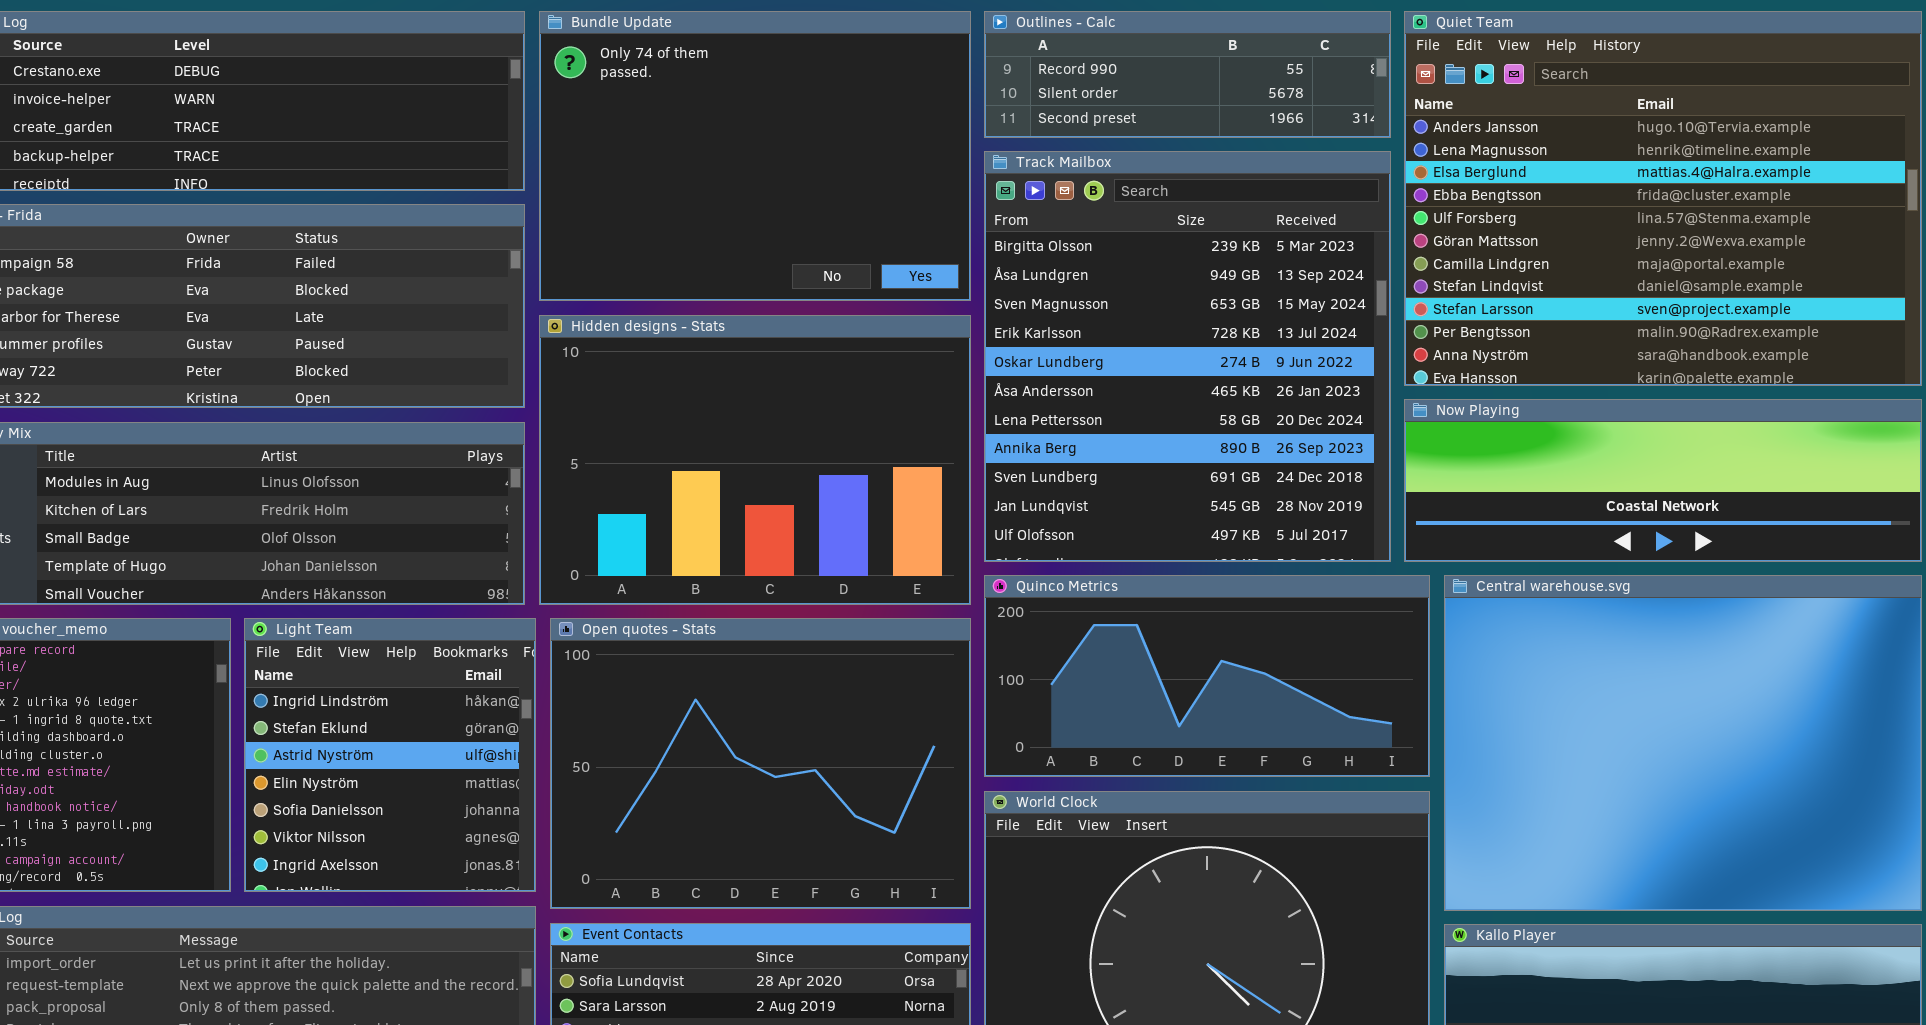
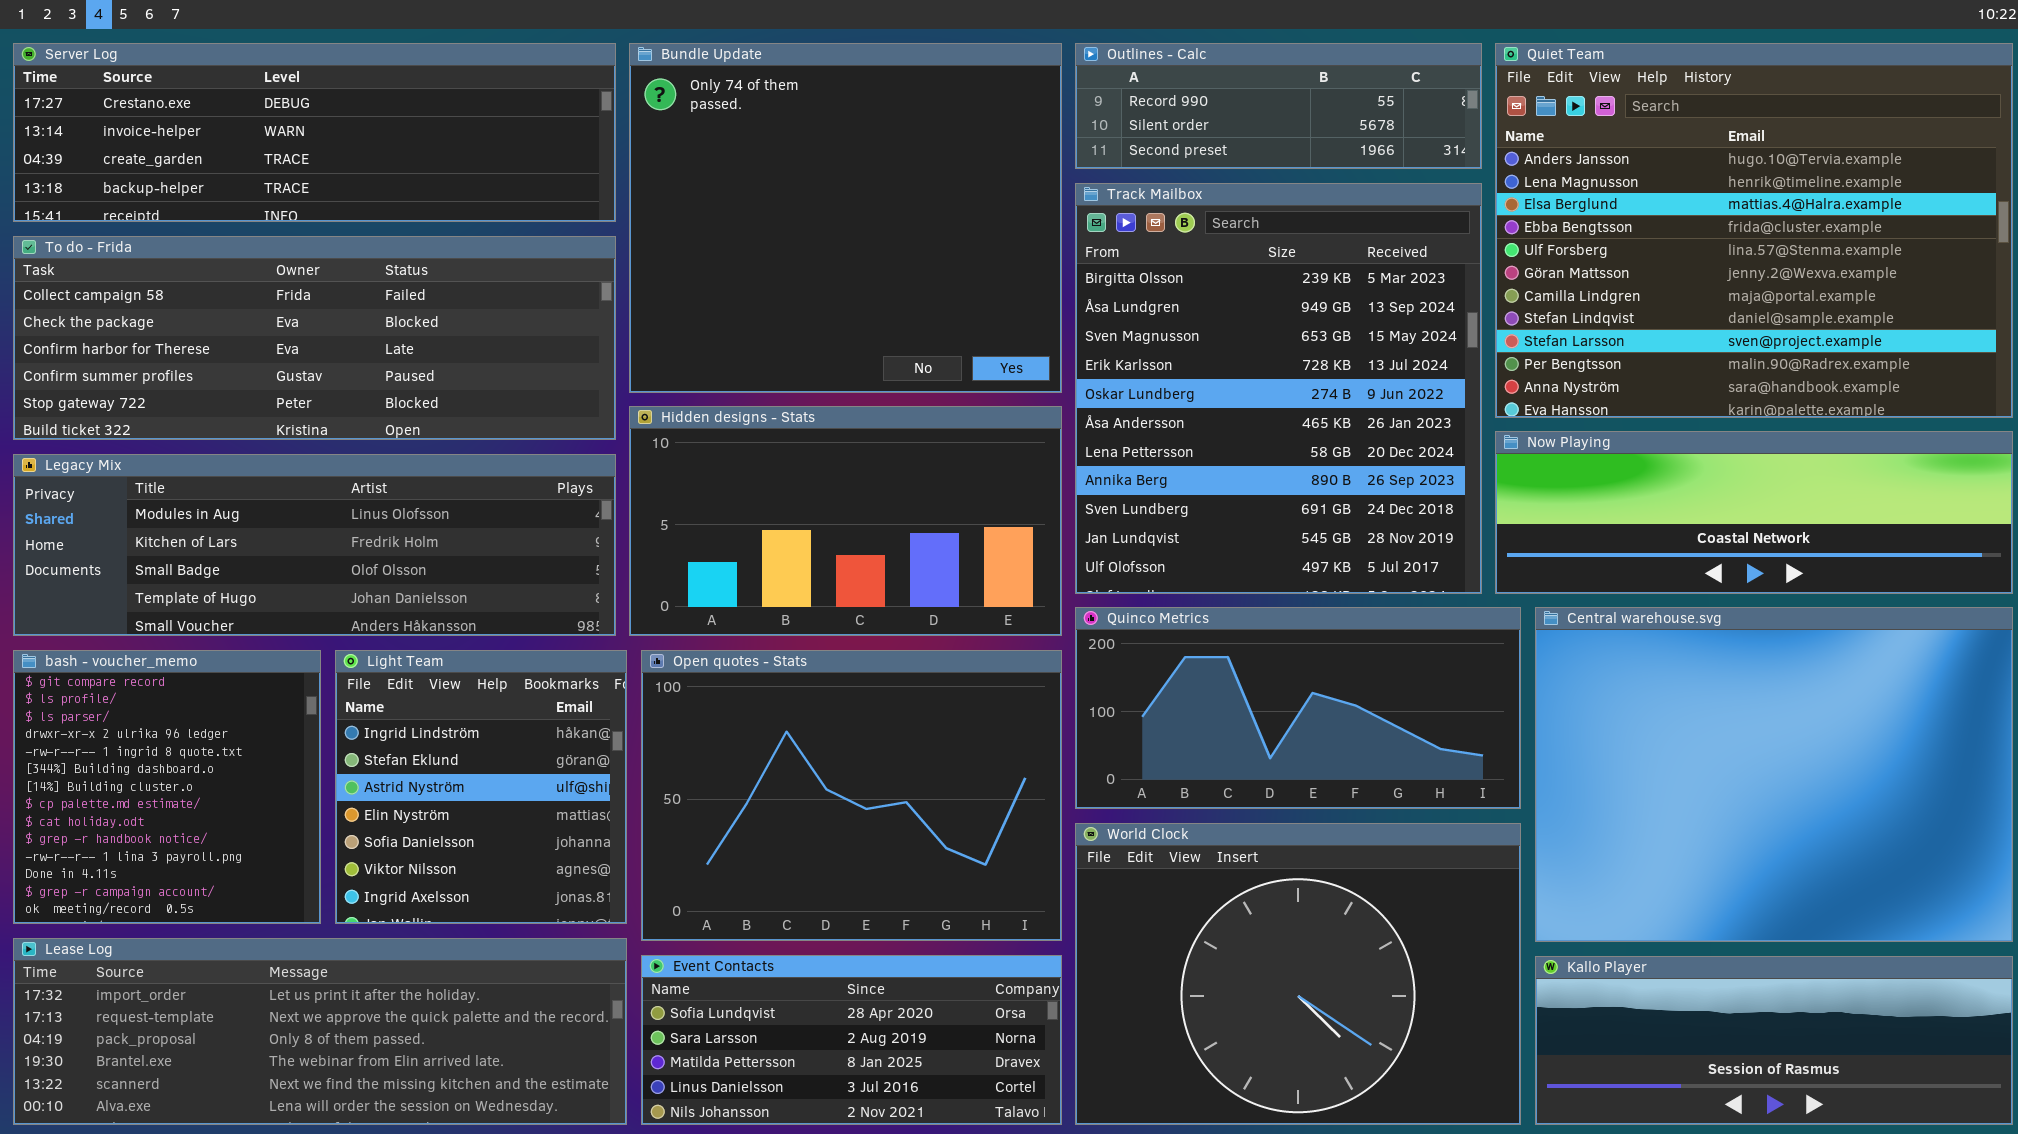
Bundle Update: [539,11,971,301] -> [629,43,1062,393], resized
Hidden designs - Stats: [539,315,971,605] -> [629,406,1062,636], resized

